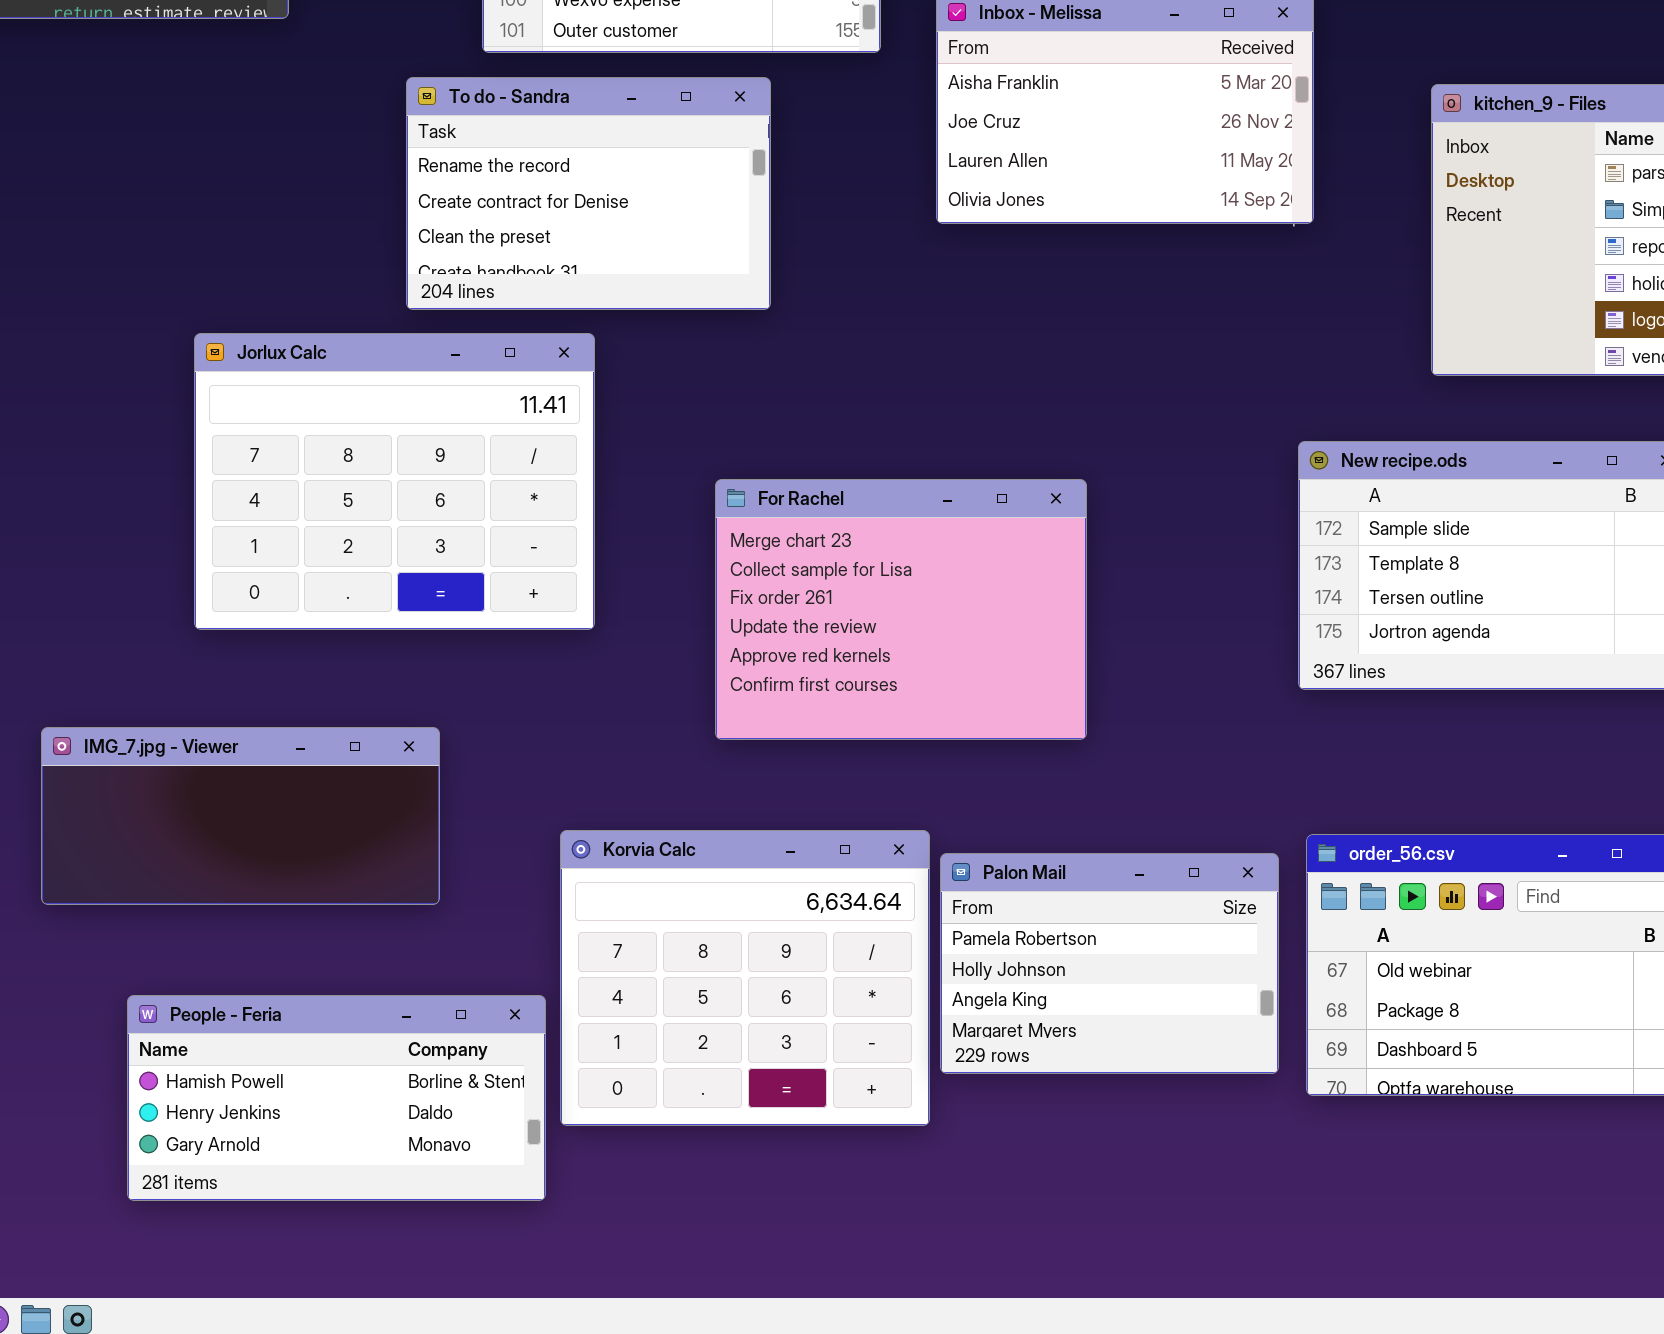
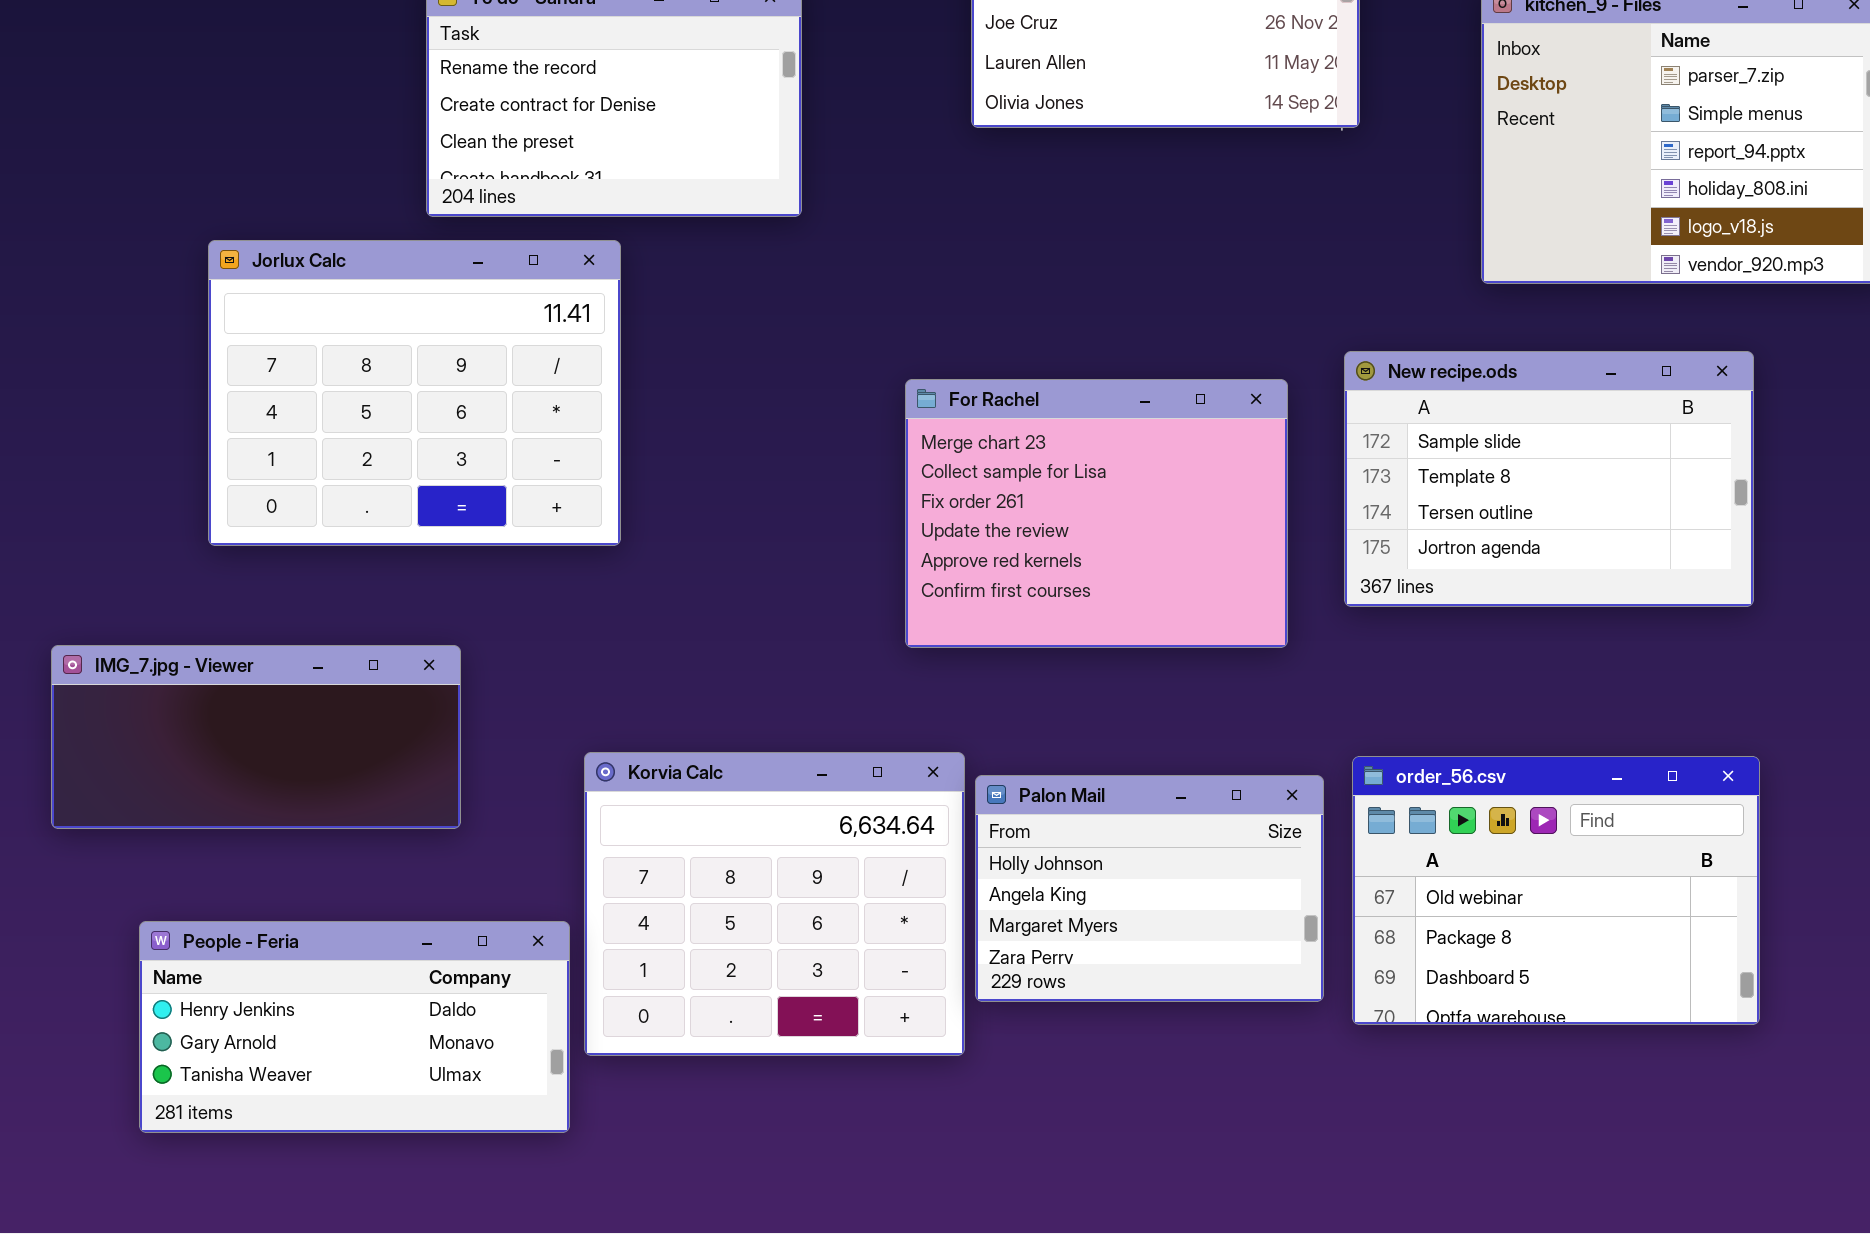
For Rachel: [715,479,1087,740] -> [905,379,1288,648], moved
Palon Mail: [940,853,1279,1074] -> [975,775,1324,1002], scrolled down 1 row
People - Feria: [127,995,546,1201] -> [139,921,570,1133], scrolled down 1 row

